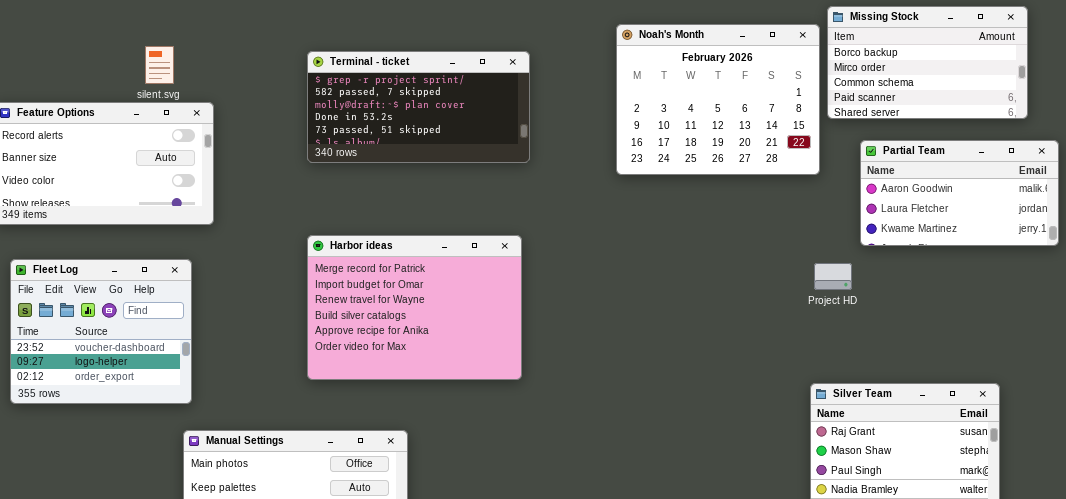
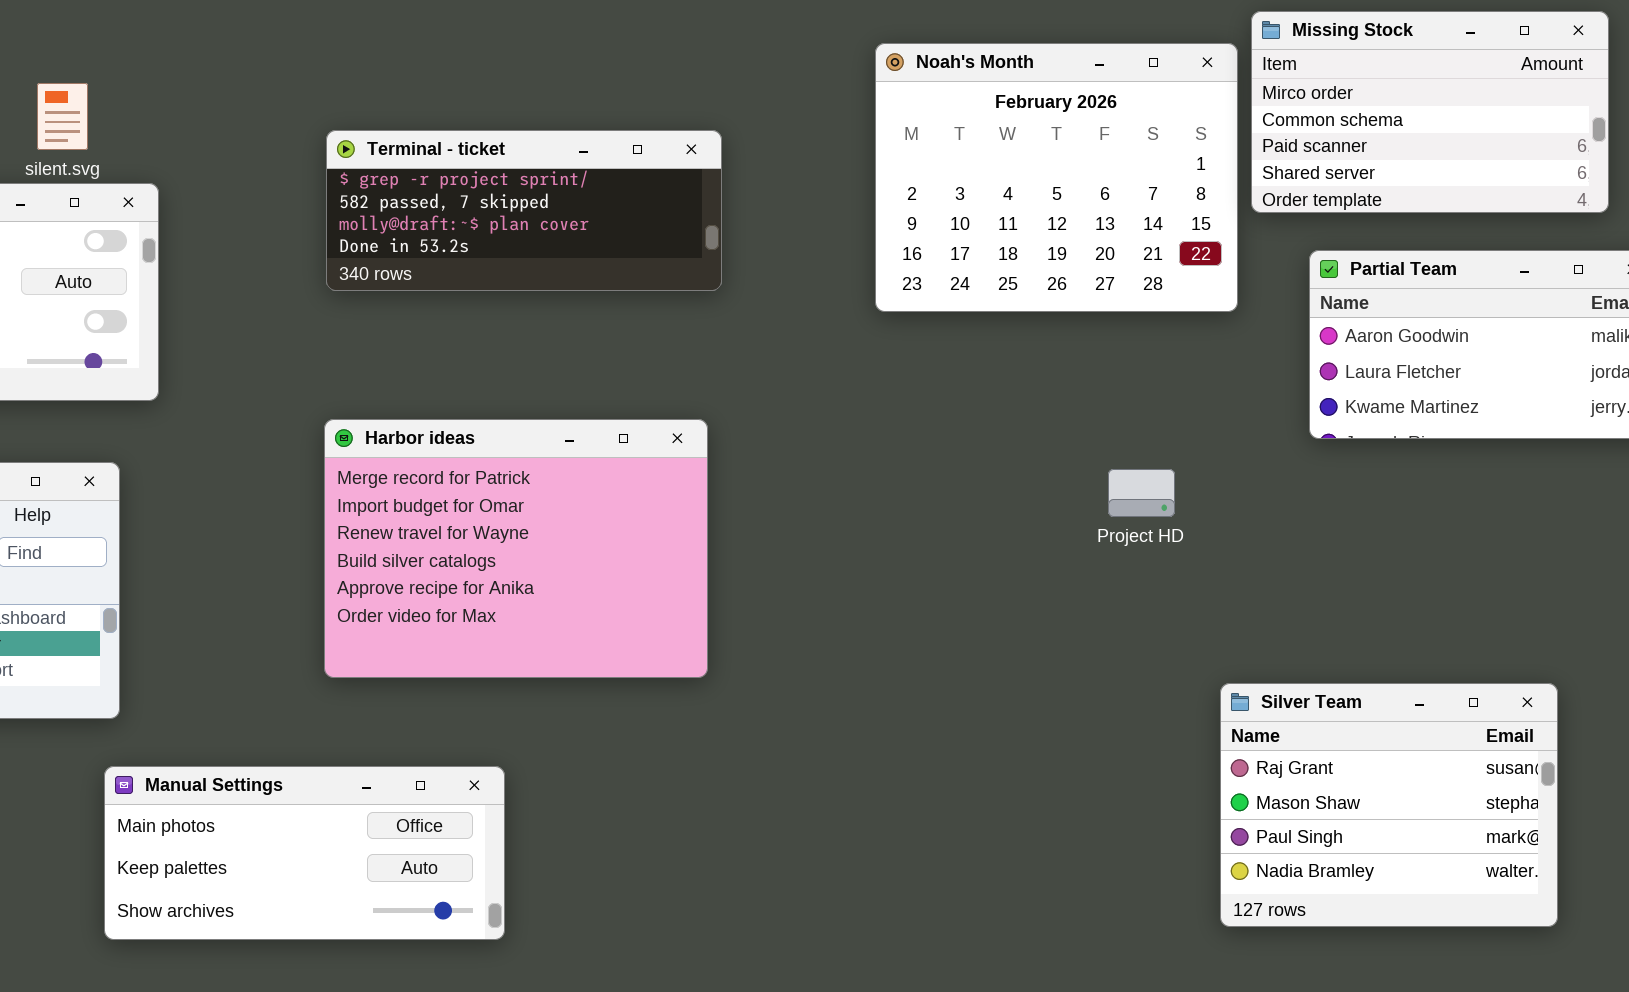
Missing Stock: [827,6,1028,119] -> [1251,11,1609,213], scrolled down 1 row
Terminal - ticket: [307,51,530,163] -> [326,130,722,291], resized
Project HD: [814,263,852,290] -> [1108,469,1175,517], moved

